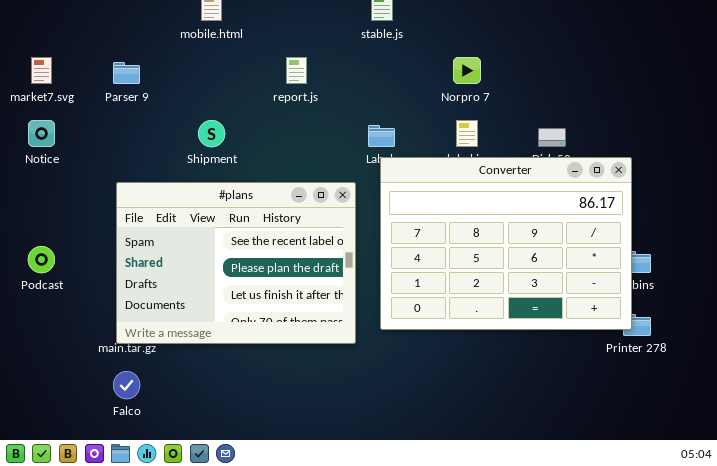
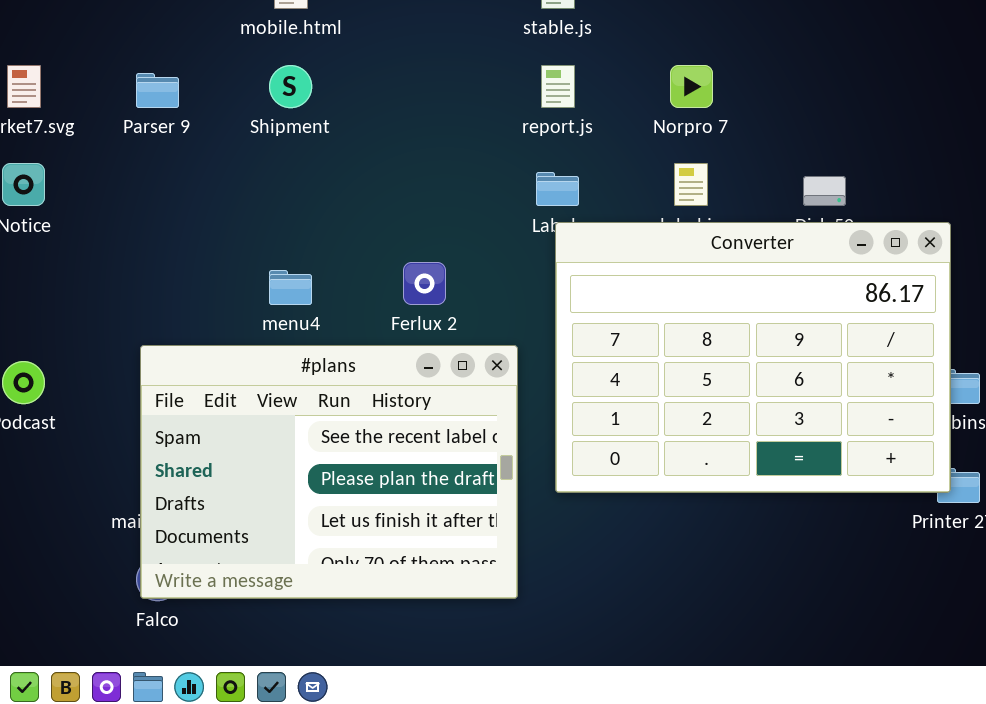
report.js: [286,57,307,84] -> [541,65,575,108], moved
Shipment: [198,120,225,147] -> [269,65,312,108], moved
#plans: [116,182,356,344] -> [140,345,518,599], moved

